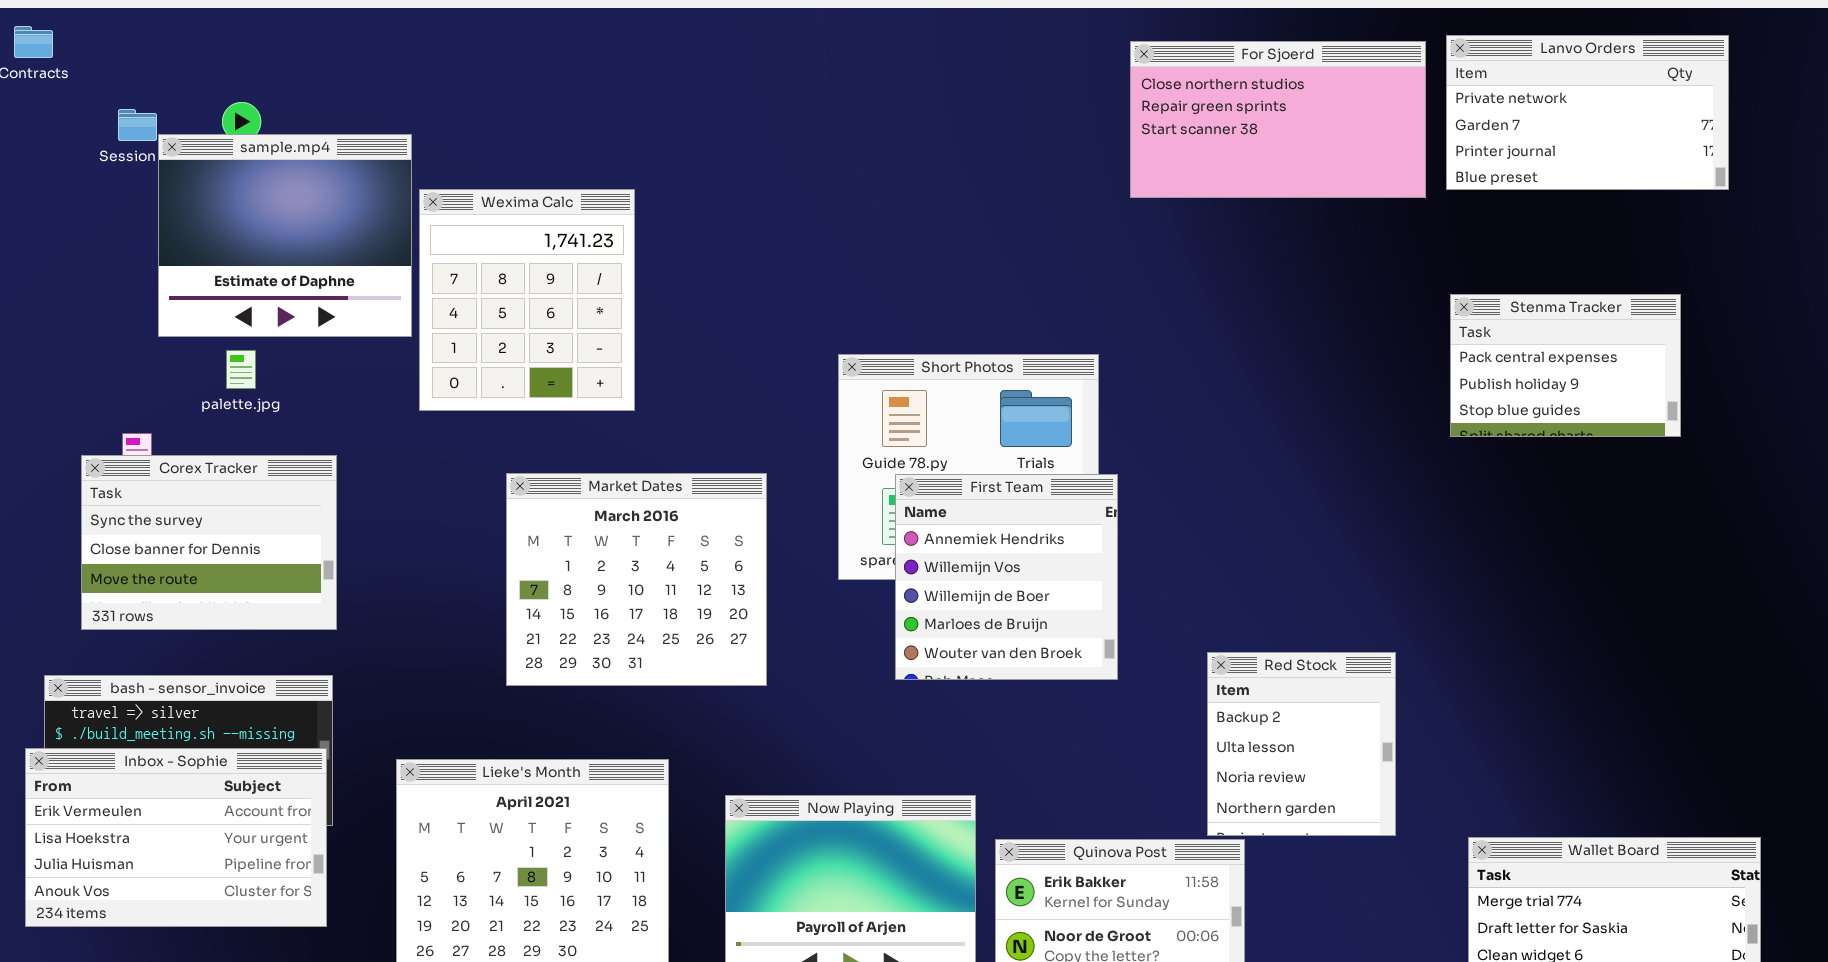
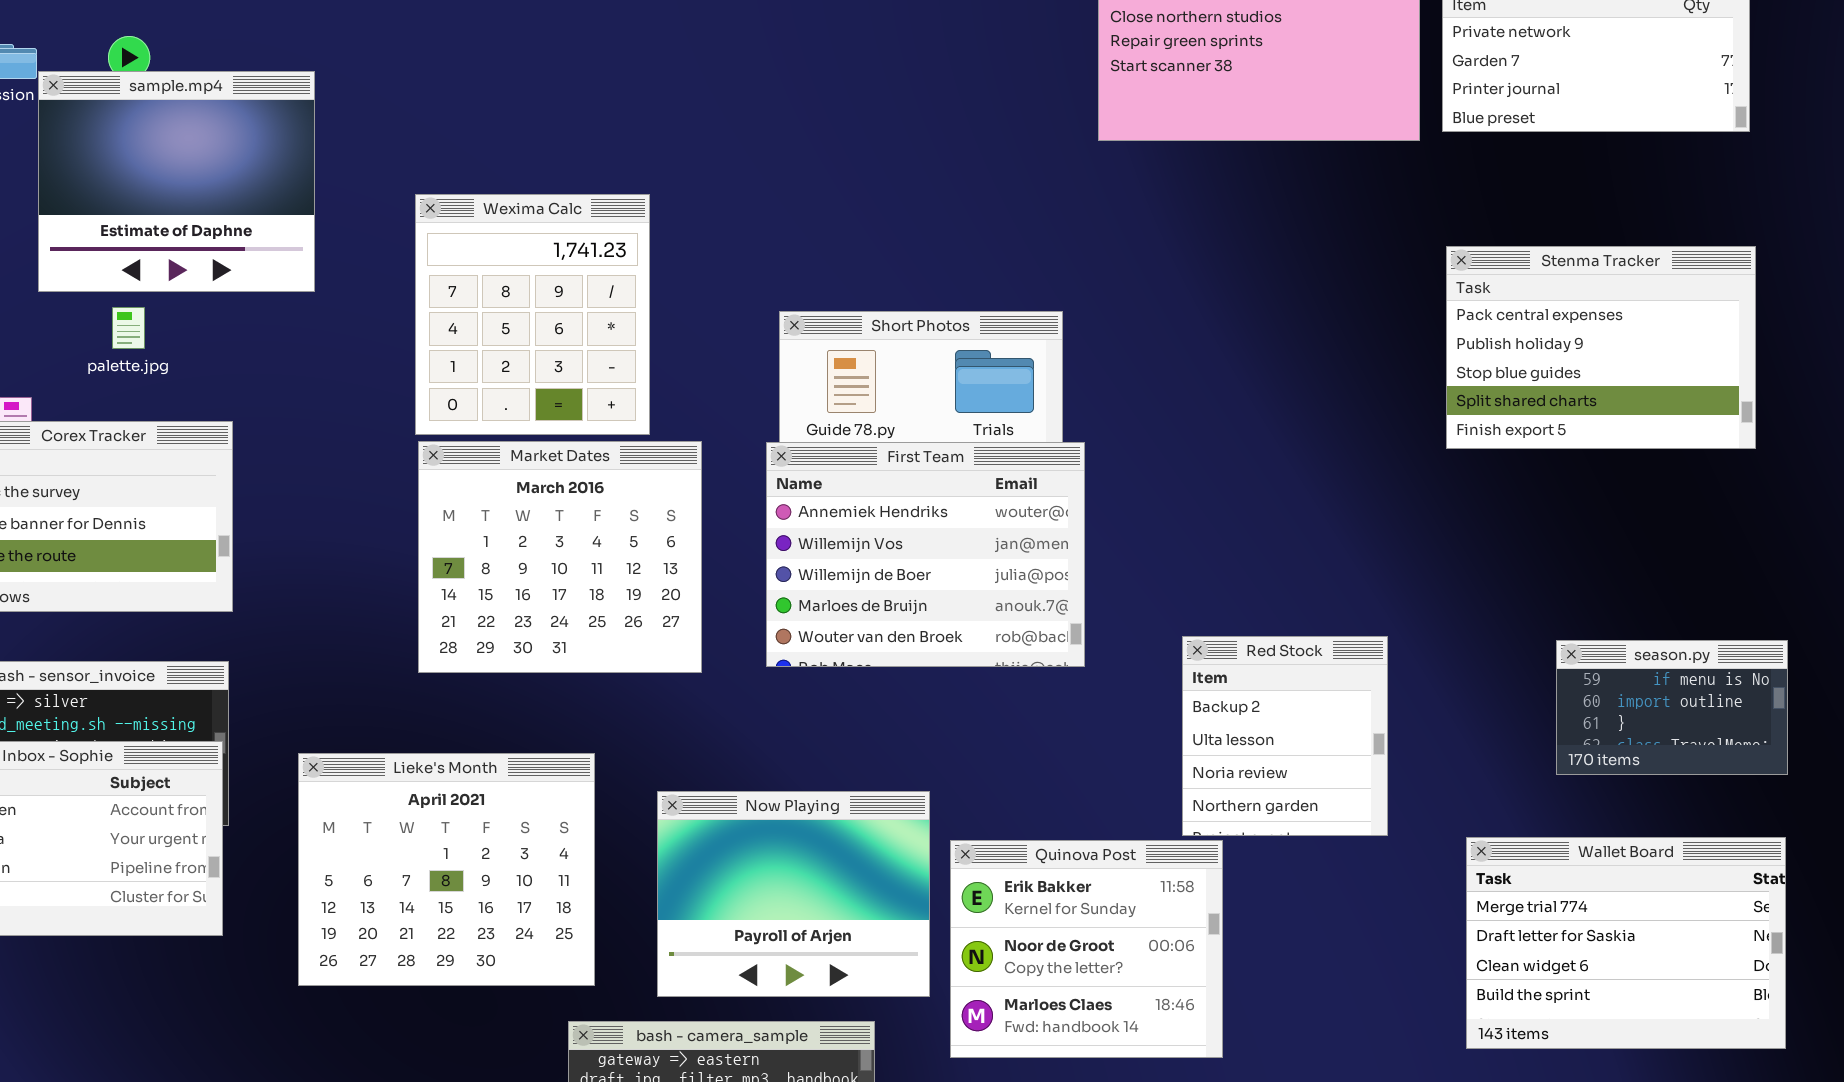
Wexima Calc: [419,189,635,411] -> [415,194,650,435], moved
Stenma Tracker: [1450,294,1681,437] -> [1446,246,1756,449], resized
First Team: [895,474,1118,680] -> [766,442,1085,667], resized
season.py: none -> [1556,640,1788,775], opened

